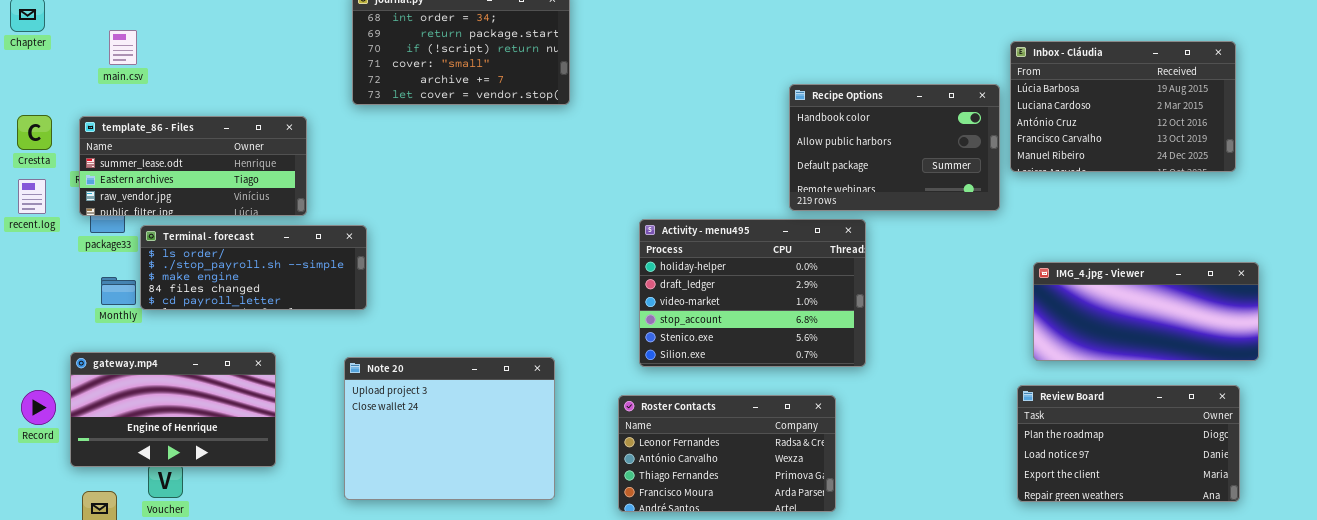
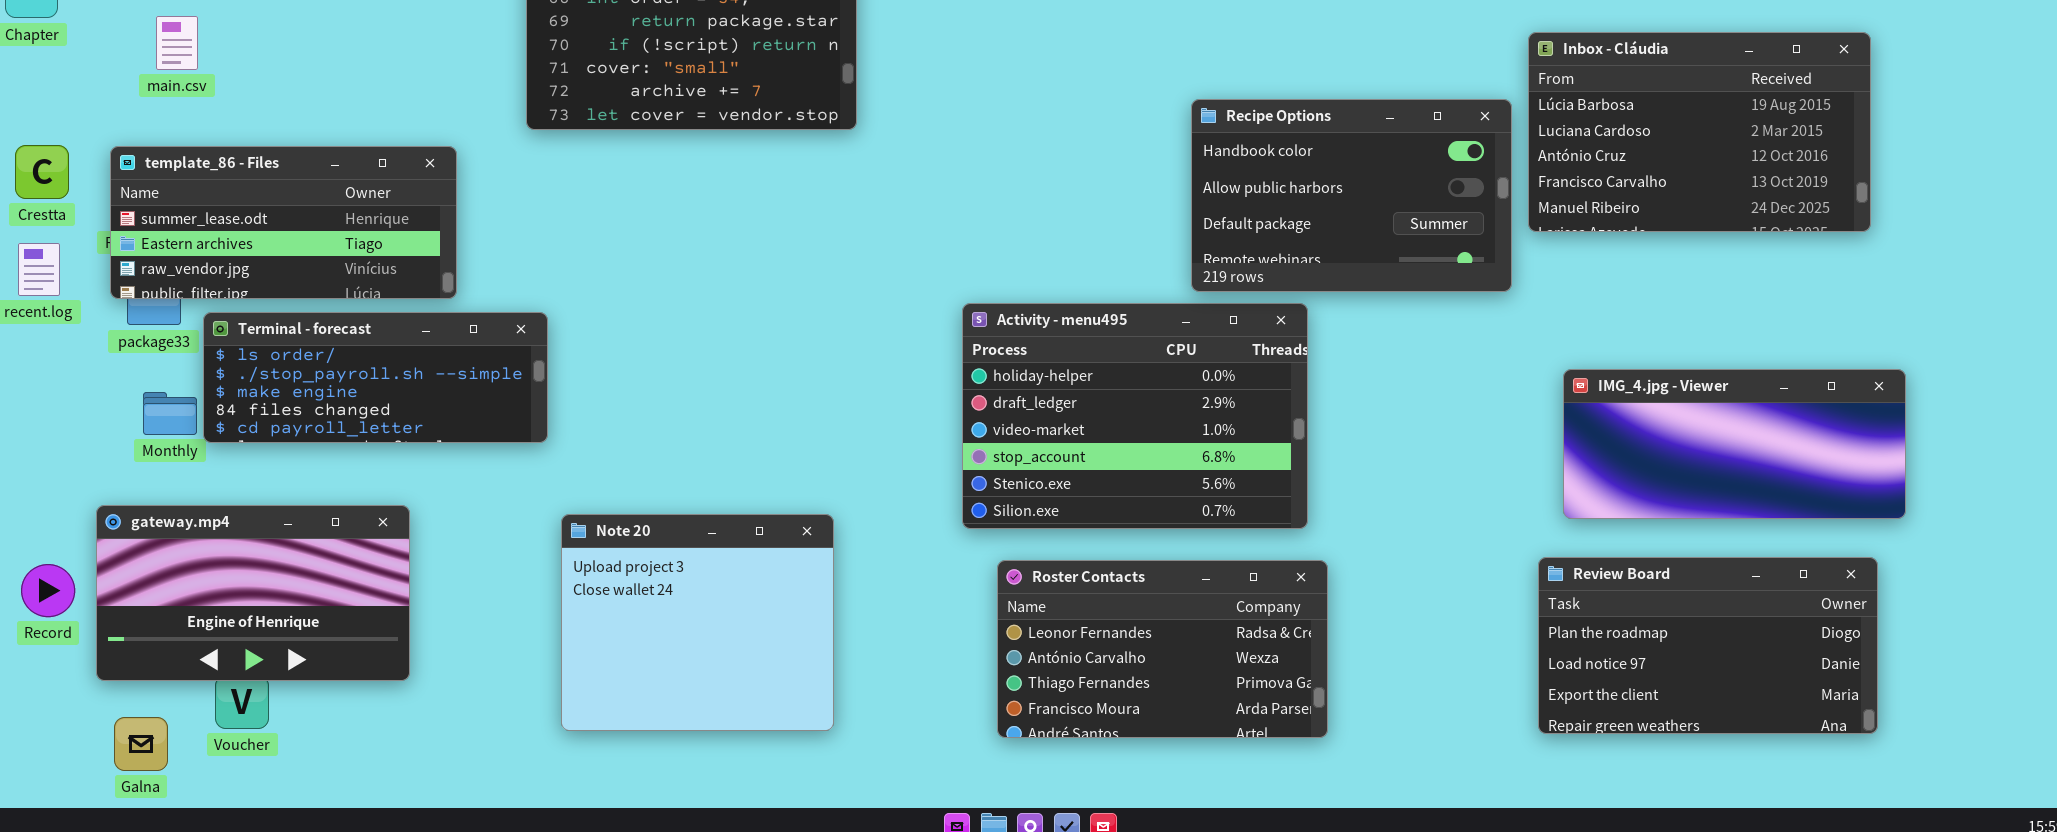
Note 20: [344,357,555,500] -> [561,514,834,731], resized
Roster Contacts: [618,395,836,512] -> [997,560,1328,738], moved

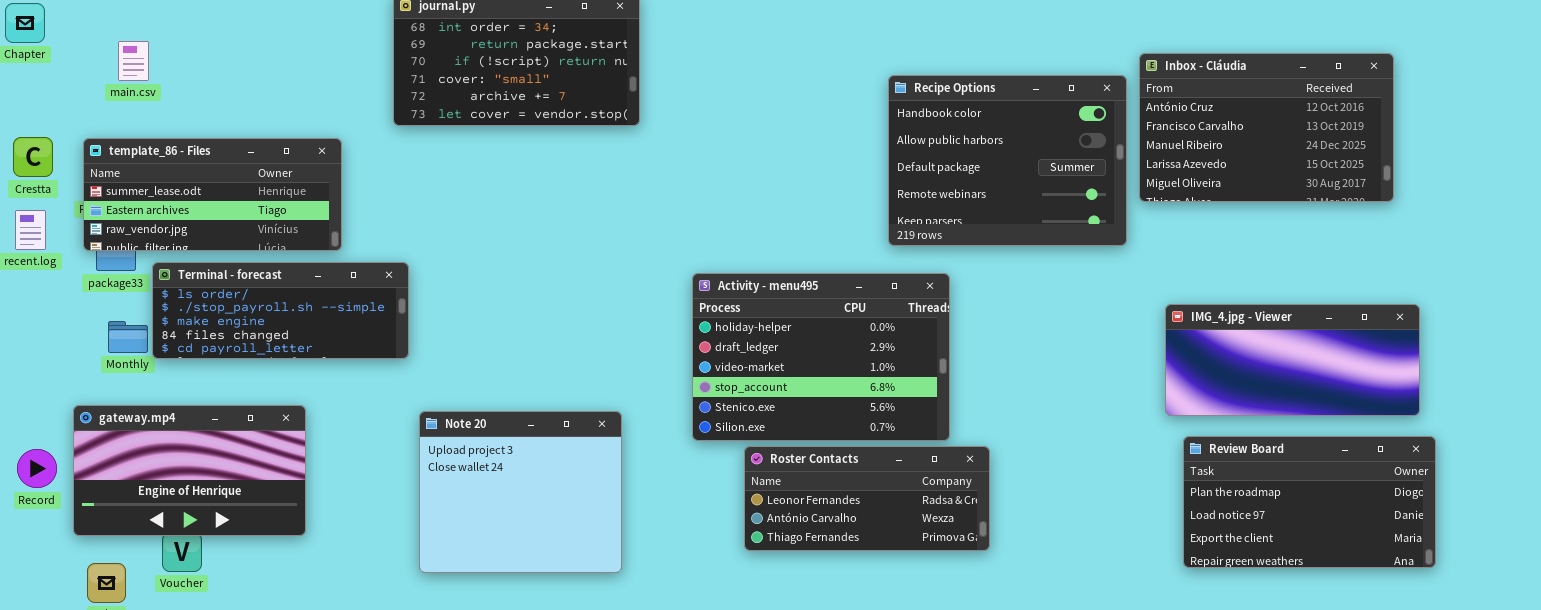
Inbox - Cláudia: [1528,32,1871,232] -> [1139,53,1394,202], scrolled down 2 rows
Recipe Options: [1191,99,1512,292] -> [888,75,1127,246], resized
Activity - menu495: [962,303,1308,529] -> [692,273,950,441], moved
Review Board: [1538,557,1878,734] -> [1183,436,1436,568], moved
Roster Contacts: [997,560,1328,738] -> [744,446,990,551], resized

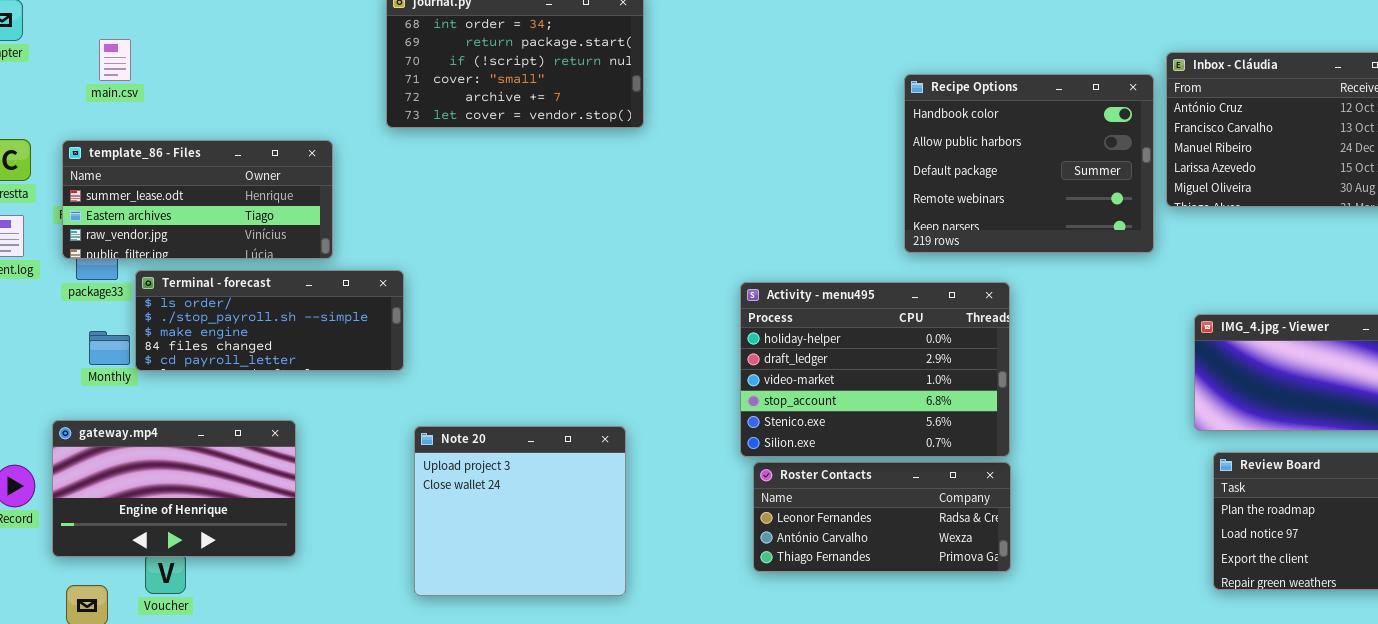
Activity - menu495: [692,273,950,441] -> [740,282,1010,457], moved

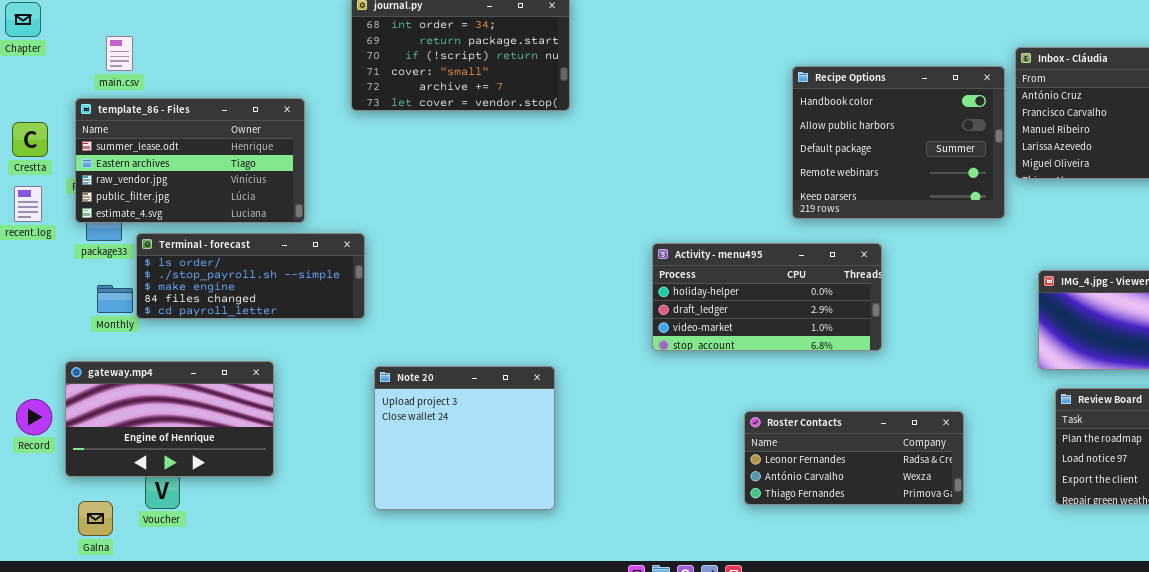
template_86 - Files: [62,140,333,259] -> [75,98,305,223], resized
Activity - menu495: [740,282,1010,457] -> [652,243,882,351], resized
Roster Contacts: [753,462,1011,572] -> [744,411,964,505], moved

